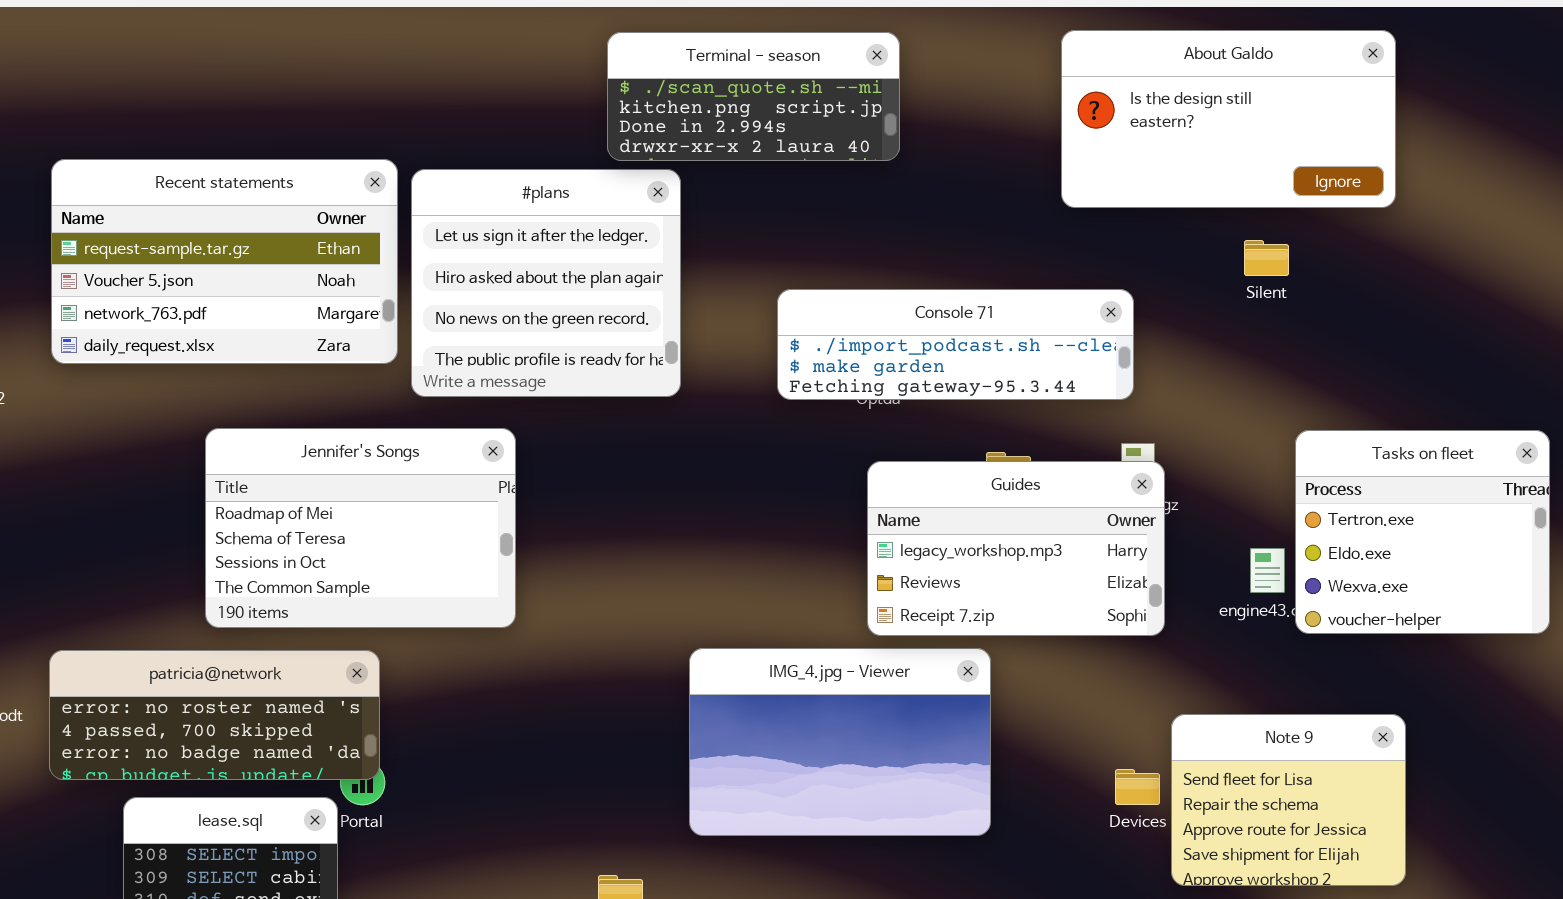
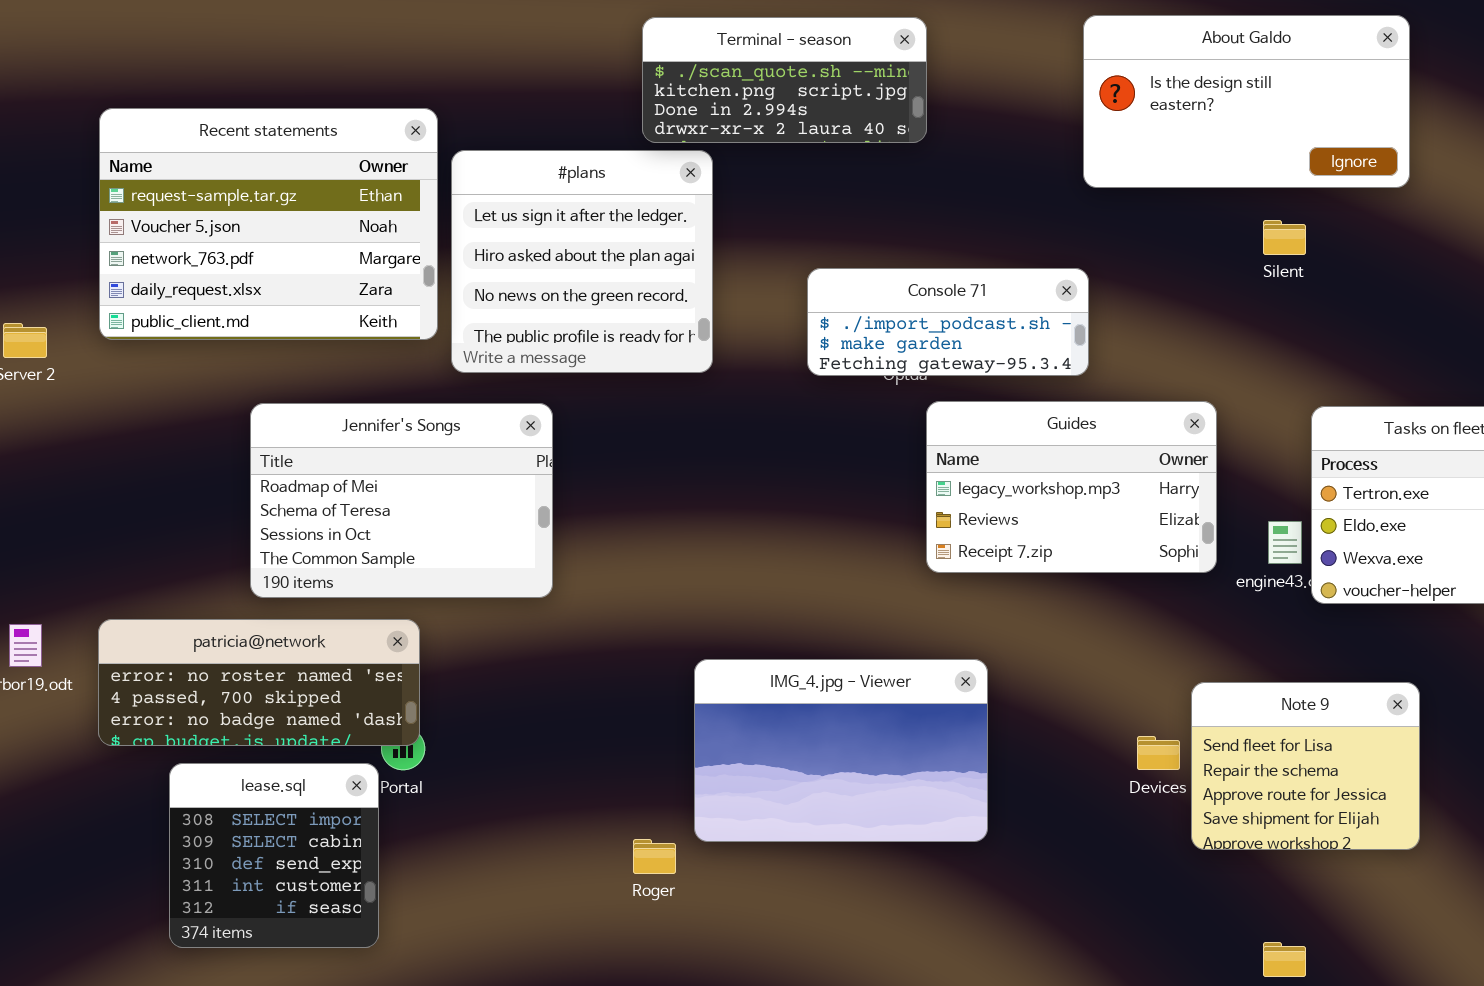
Recent statements: [51,159,398,364] -> [99,108,438,340], resized
Console 71: [777,289,1134,400] -> [807,268,1089,376], resized
Guides: [867,461,1165,636] -> [926,401,1217,573], moved
IMG_4.jpg - Viewer: [689,648,991,836] -> [694,659,988,842], moved

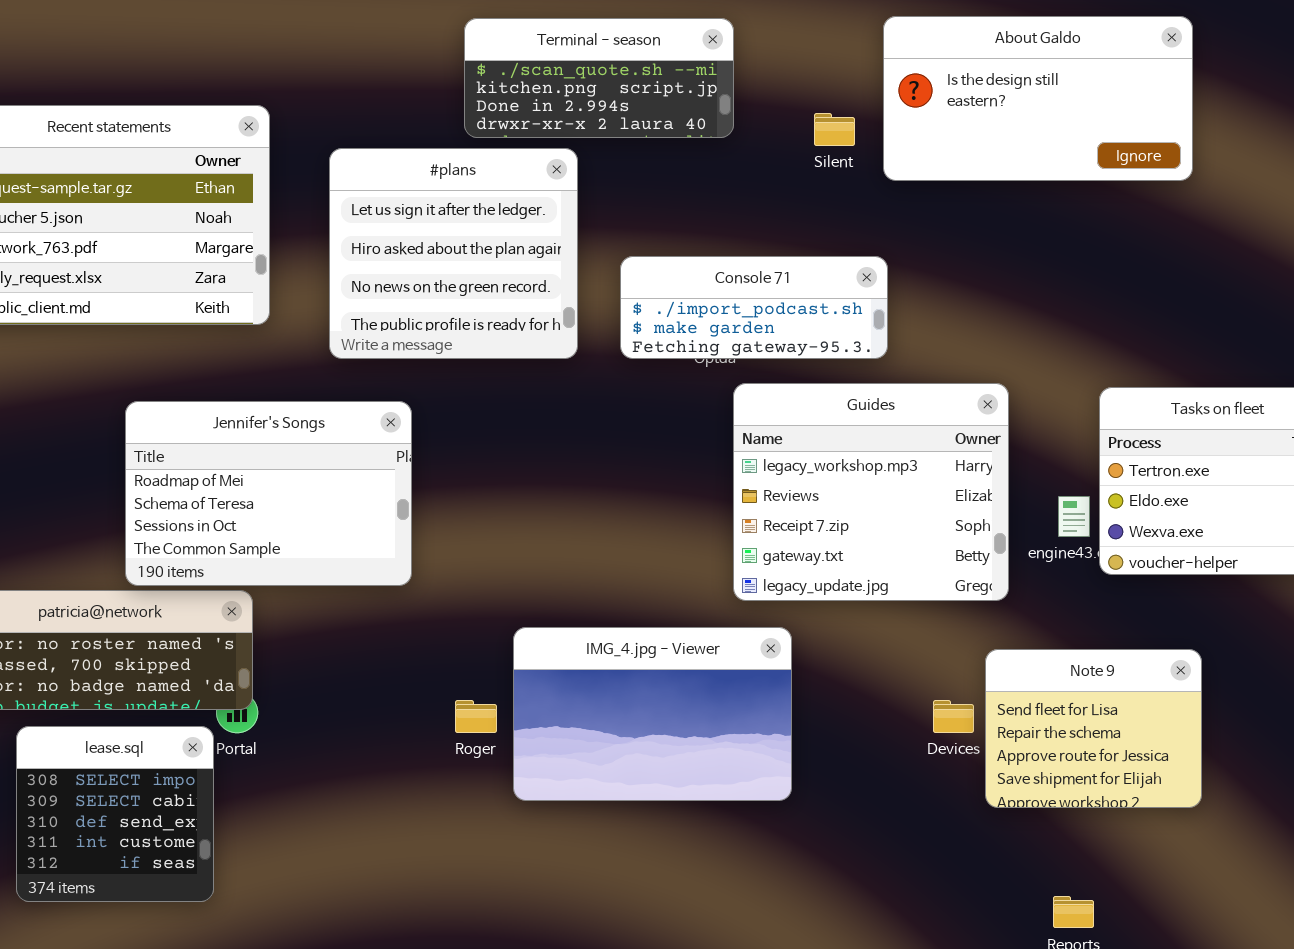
#plans: [451,150,713,373] -> [329,148,578,359], moved
Silent: [1263,220,1306,255] -> [814,113,855,146], moved
Guides: [926,401,1217,573] -> [733,383,1009,601], resized
Jennifer's Songs: [250,403,553,598] -> [125,401,412,586], moved
Roger: [633,839,676,874] -> [455,700,497,733], moved

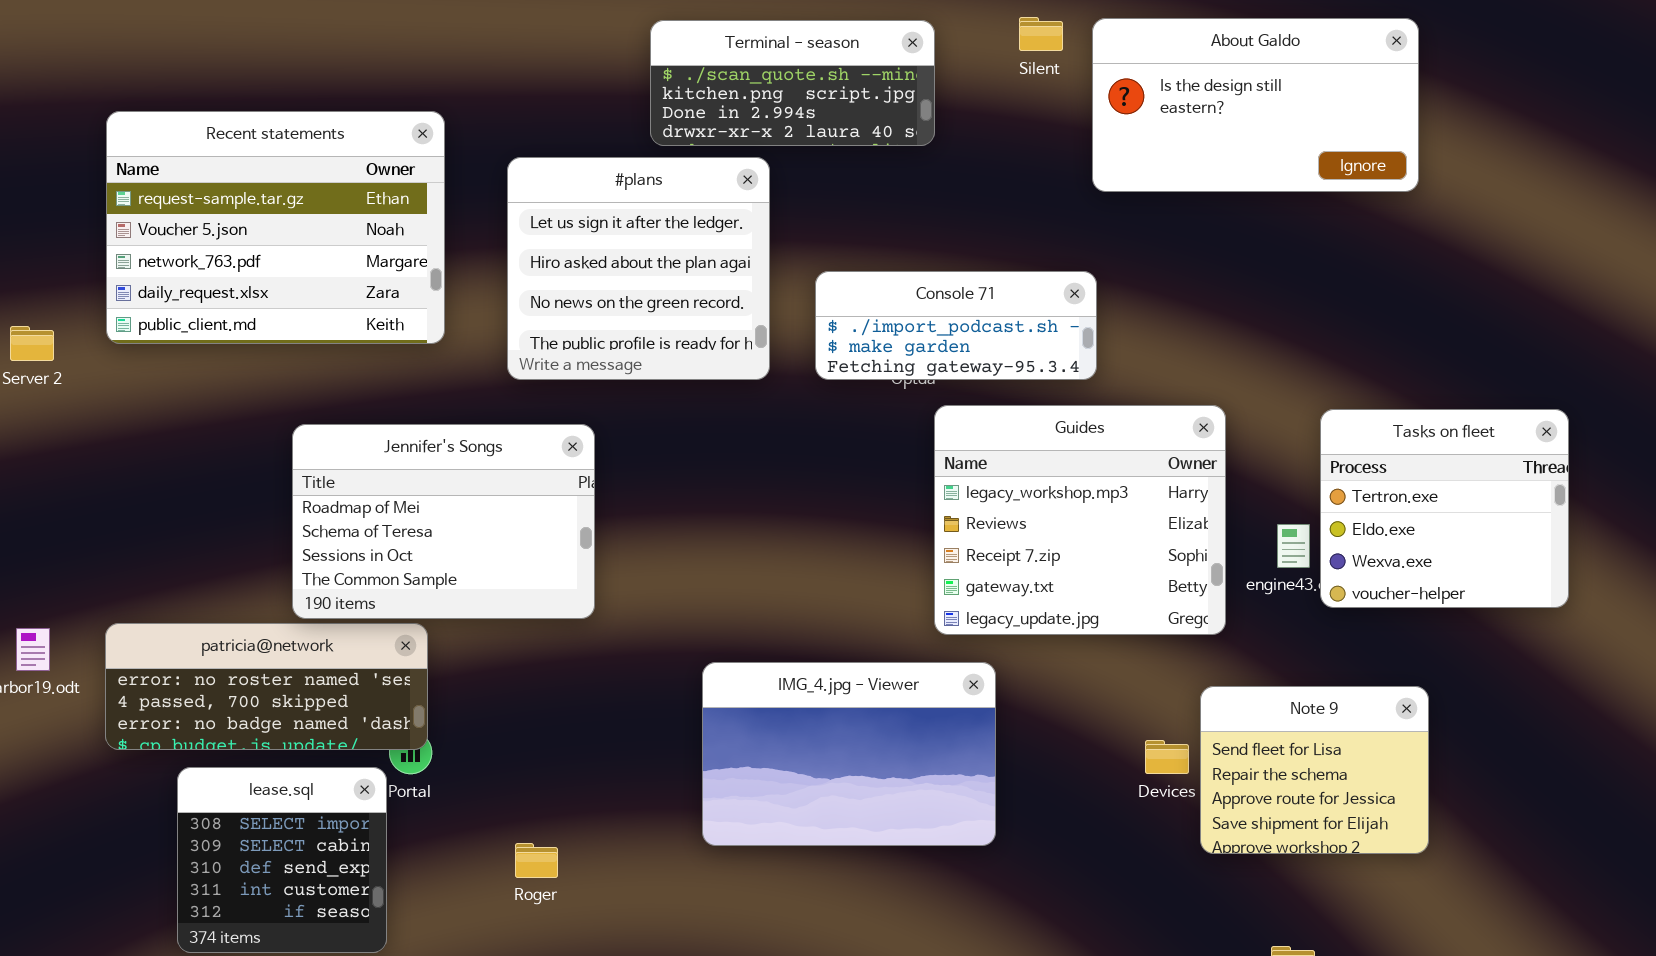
Silent: [814,113,855,146] -> [1019,17,1063,51], moved
Roger: [455,700,497,733] -> [515,843,558,878], moved

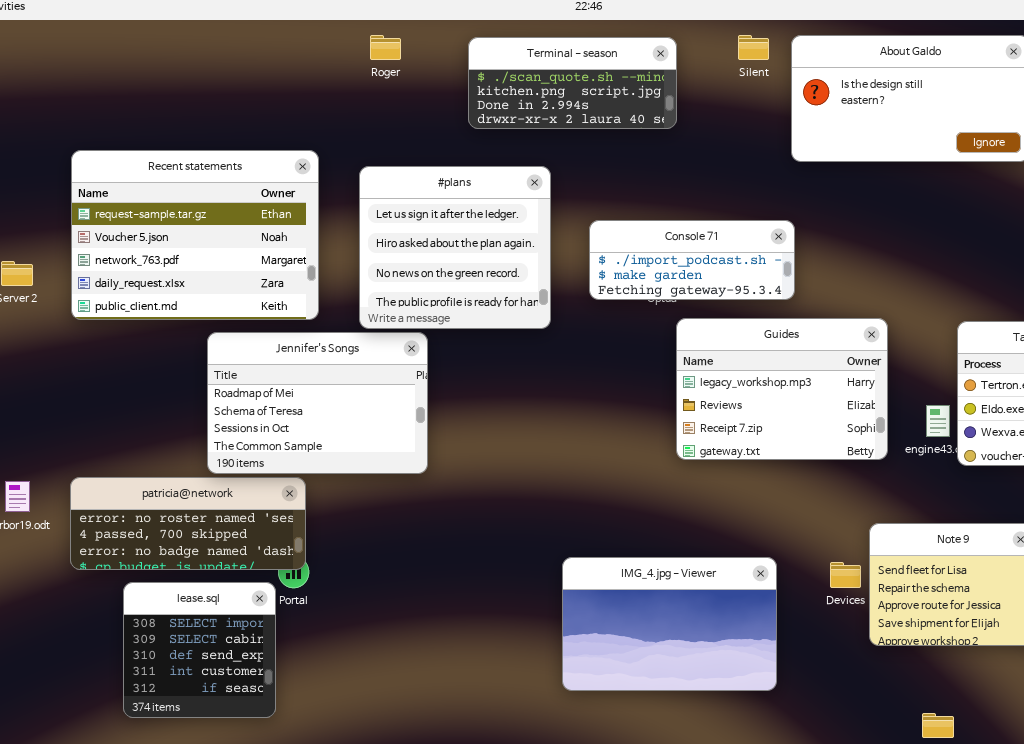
Recent statements: [106,111,445,344] -> [71,150,319,320], moved
#plans: [507,157,770,380] -> [359,166,551,329], moved
Guides: [934,405,1226,635] -> [676,318,888,460], resized
IMG_4.jpg - Viewer: [702,662,996,846] -> [562,557,777,691], moved
Roger: [515,843,558,878] -> [370,35,401,60], moved

